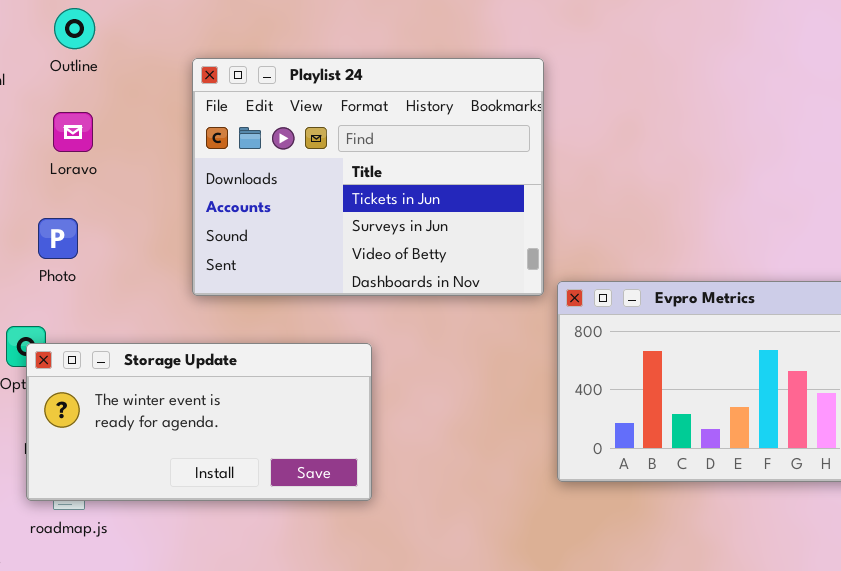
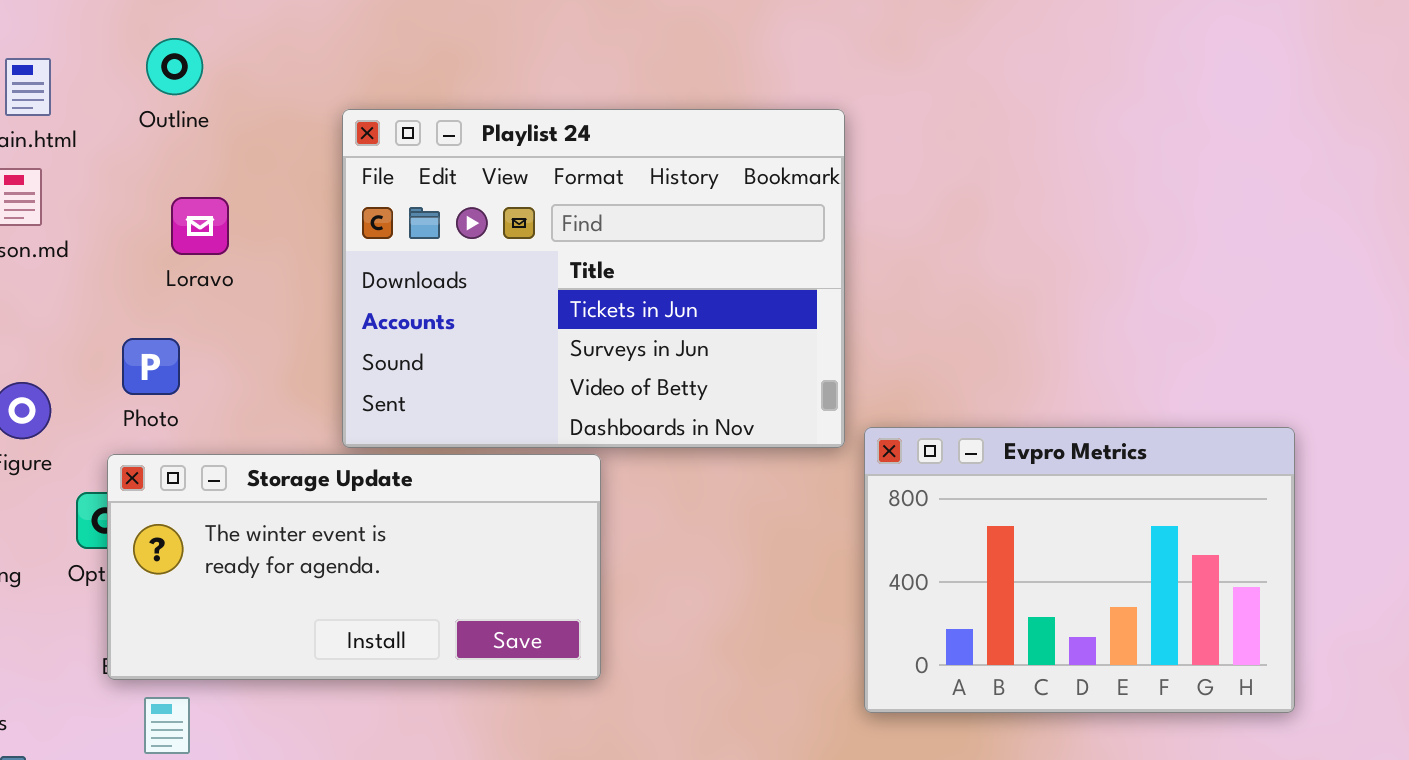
Loravo: [53,112,93,152] -> [171,197,229,255], moved
Storage Update: [26,343,372,501] -> [107,454,601,680], moved

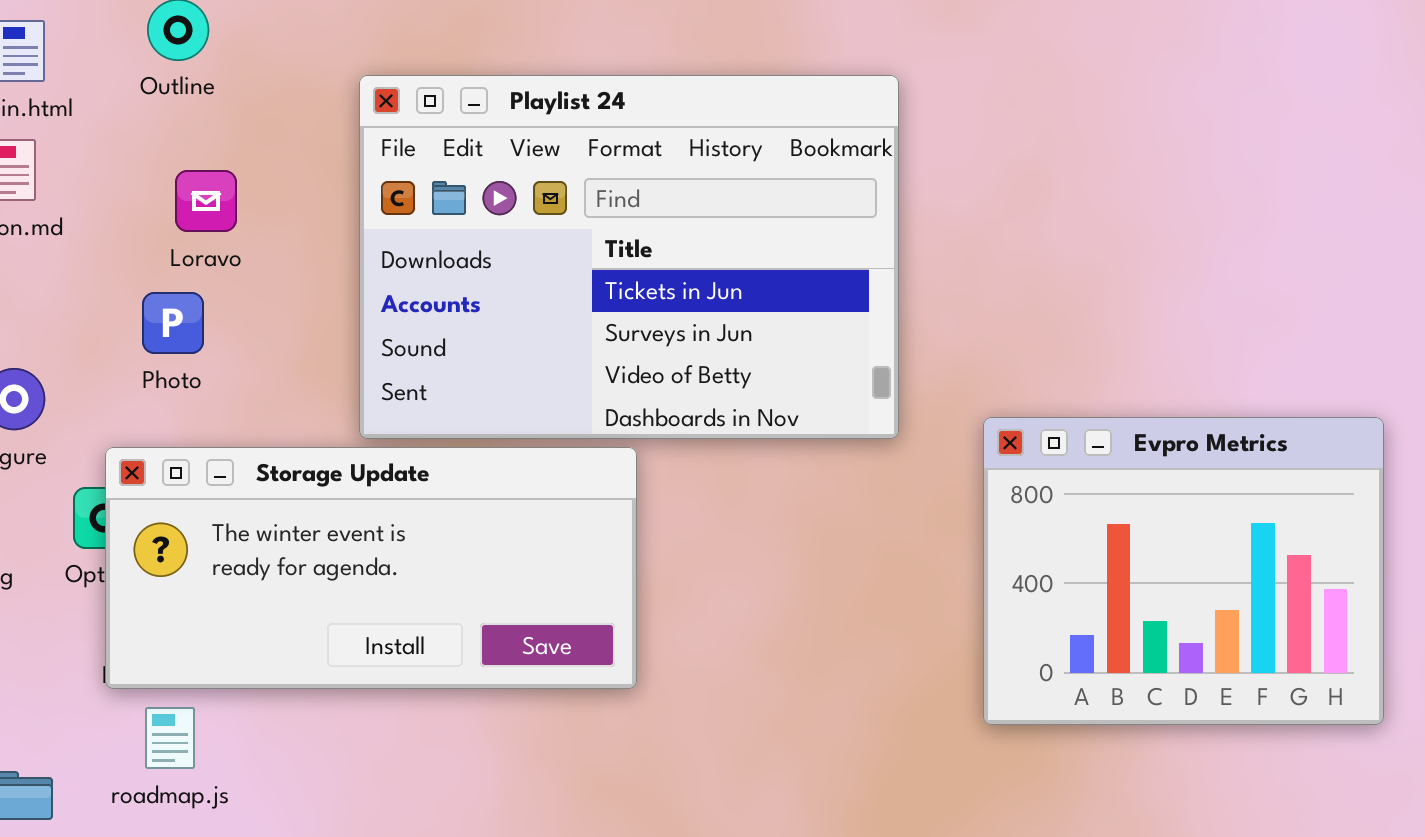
Photo: [122,338,180,395] -> [142,292,204,354], moved
Evpro Metrics: [864,427,1295,713] -> [983,417,1384,725], resized

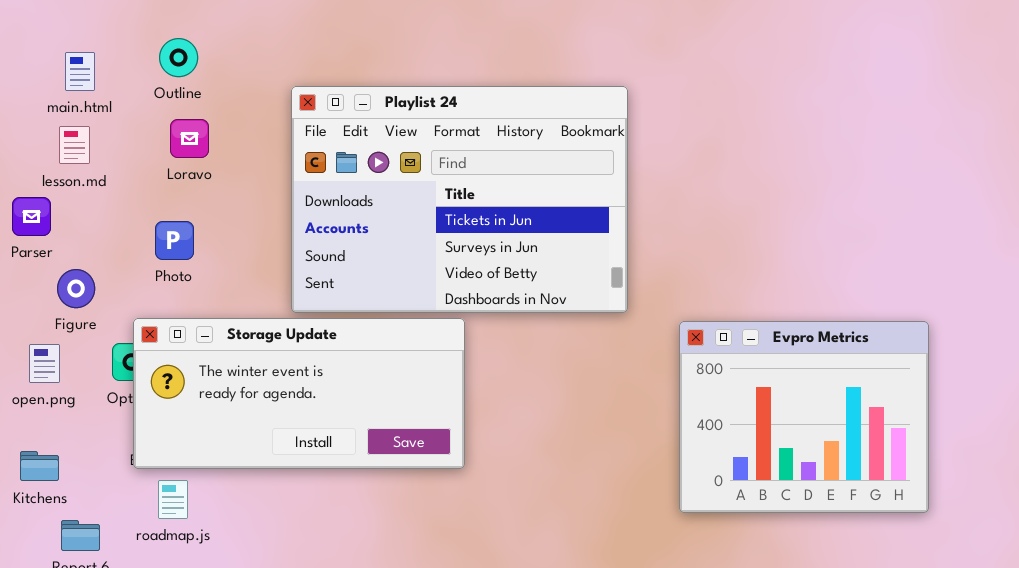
Loravo: [175,170,237,232] -> [170,119,209,158], moved
Evpro Metrics: [983,417,1384,725] -> [679,321,929,513], moved

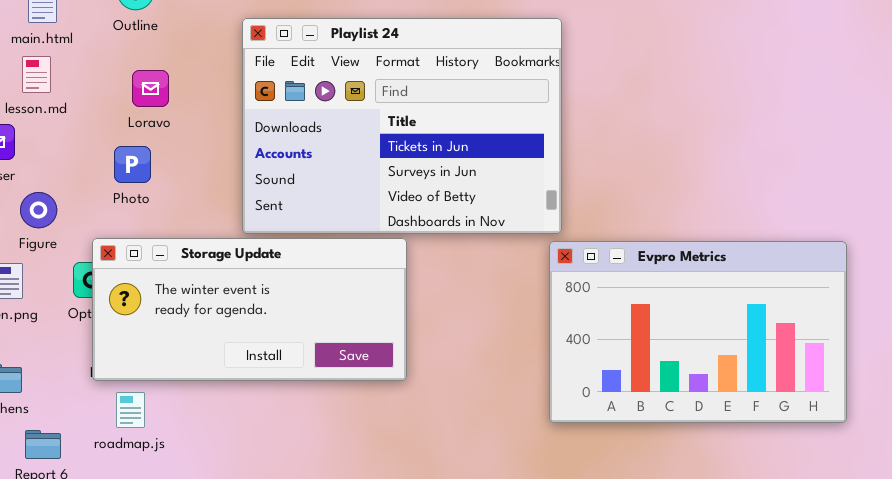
Loravo: [170,119,209,158] -> [132,70,169,107], moved
Evpro Metrics: [679,321,929,513] -> [549,241,847,423], resized

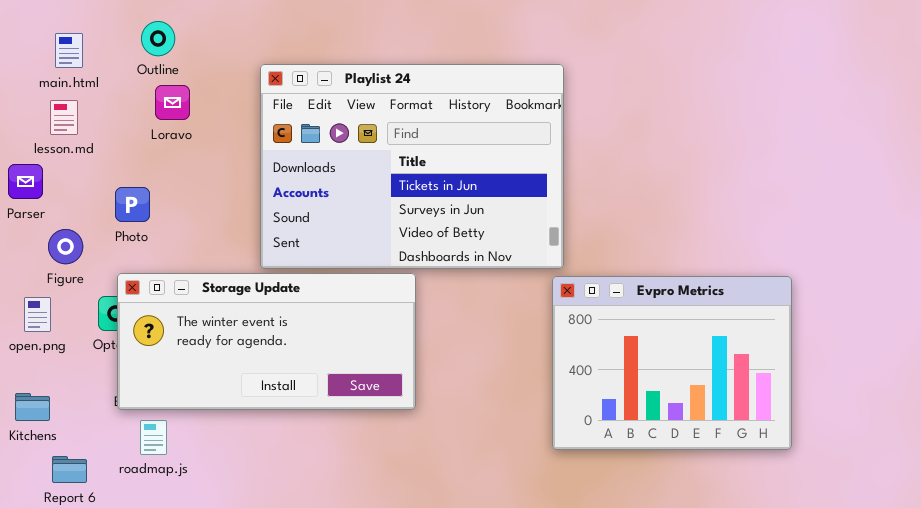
Loravo: [132,70,169,107] -> [155,85,190,120], moved
Photo: [114,146,151,183] -> [115,187,150,222], moved
Evpro Metrics: [549,241,847,423] -> [552,276,792,450], resized

